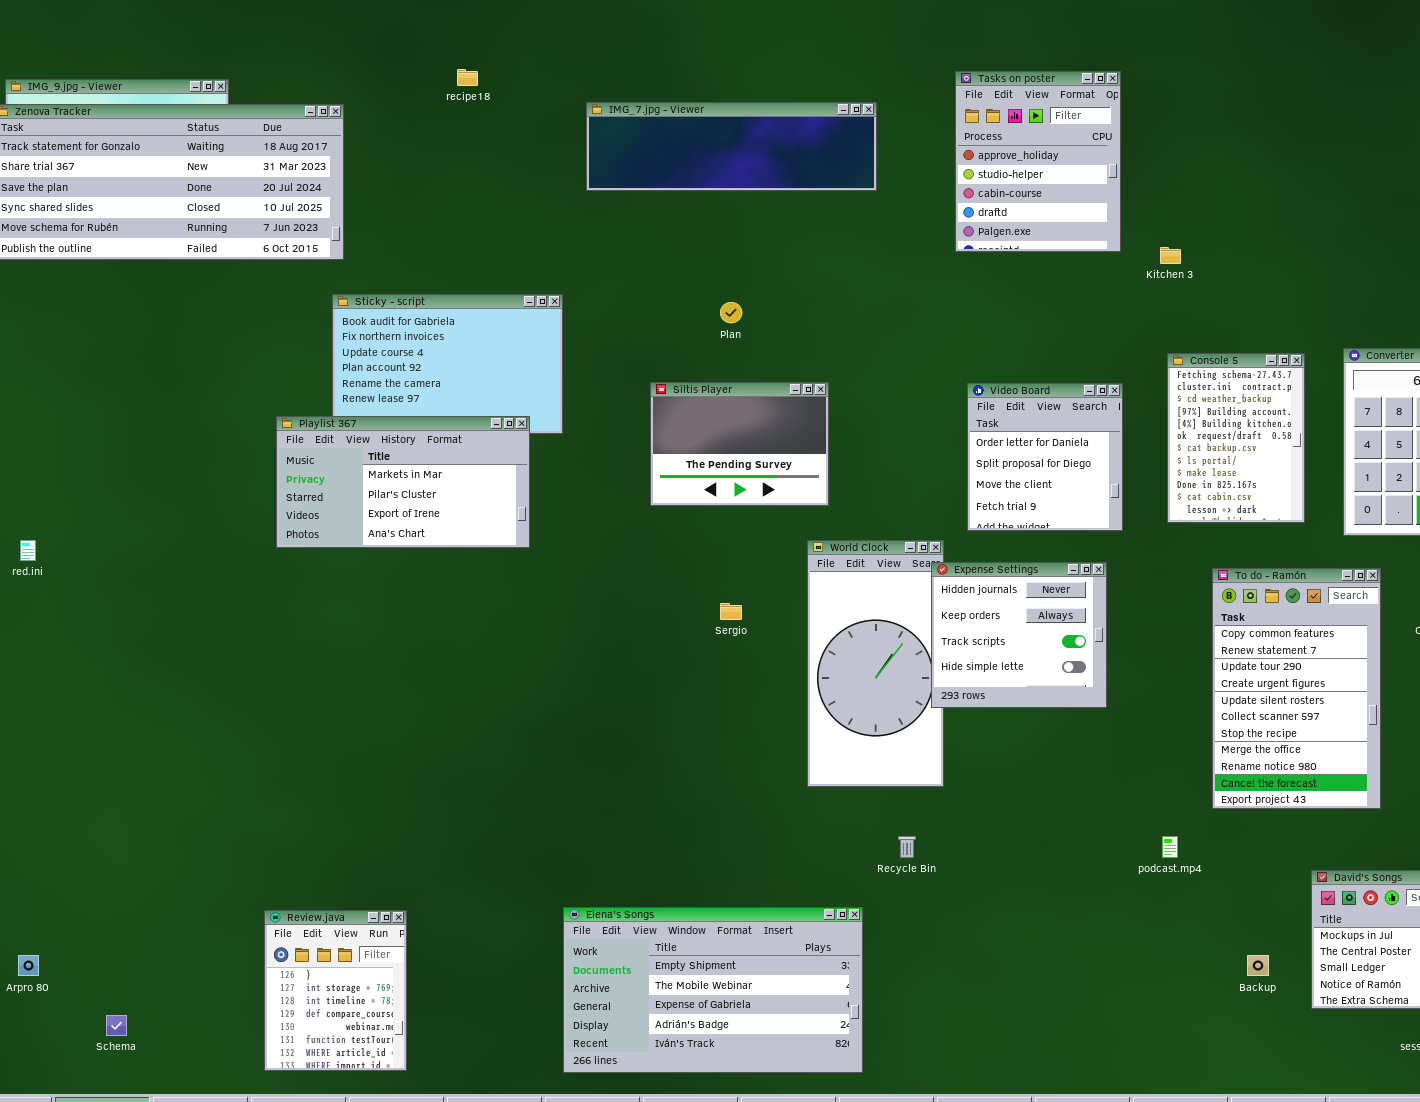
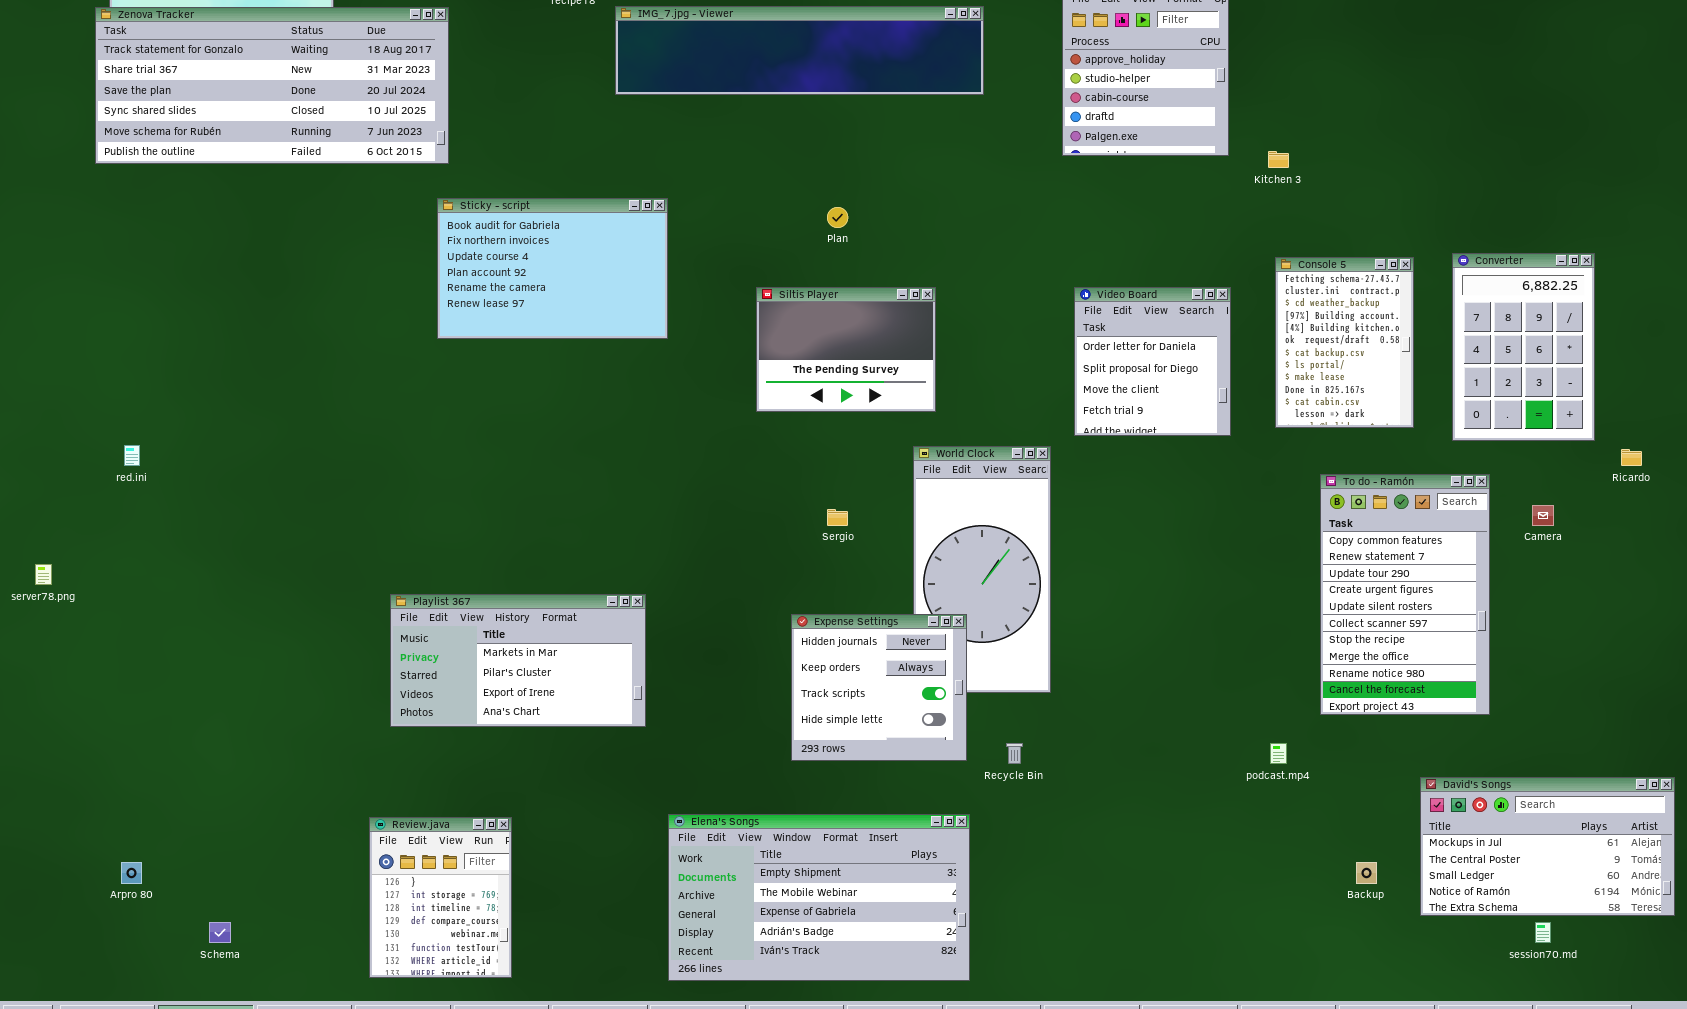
IMG_7.jpg - Viewer: [586,102,877,191] -> [615,6,984,95], resized
Playlist 367: [276,416,530,548] -> [390,594,646,727], moved
Expense Settings: [931,562,1107,708] -> [791,614,967,761], moved

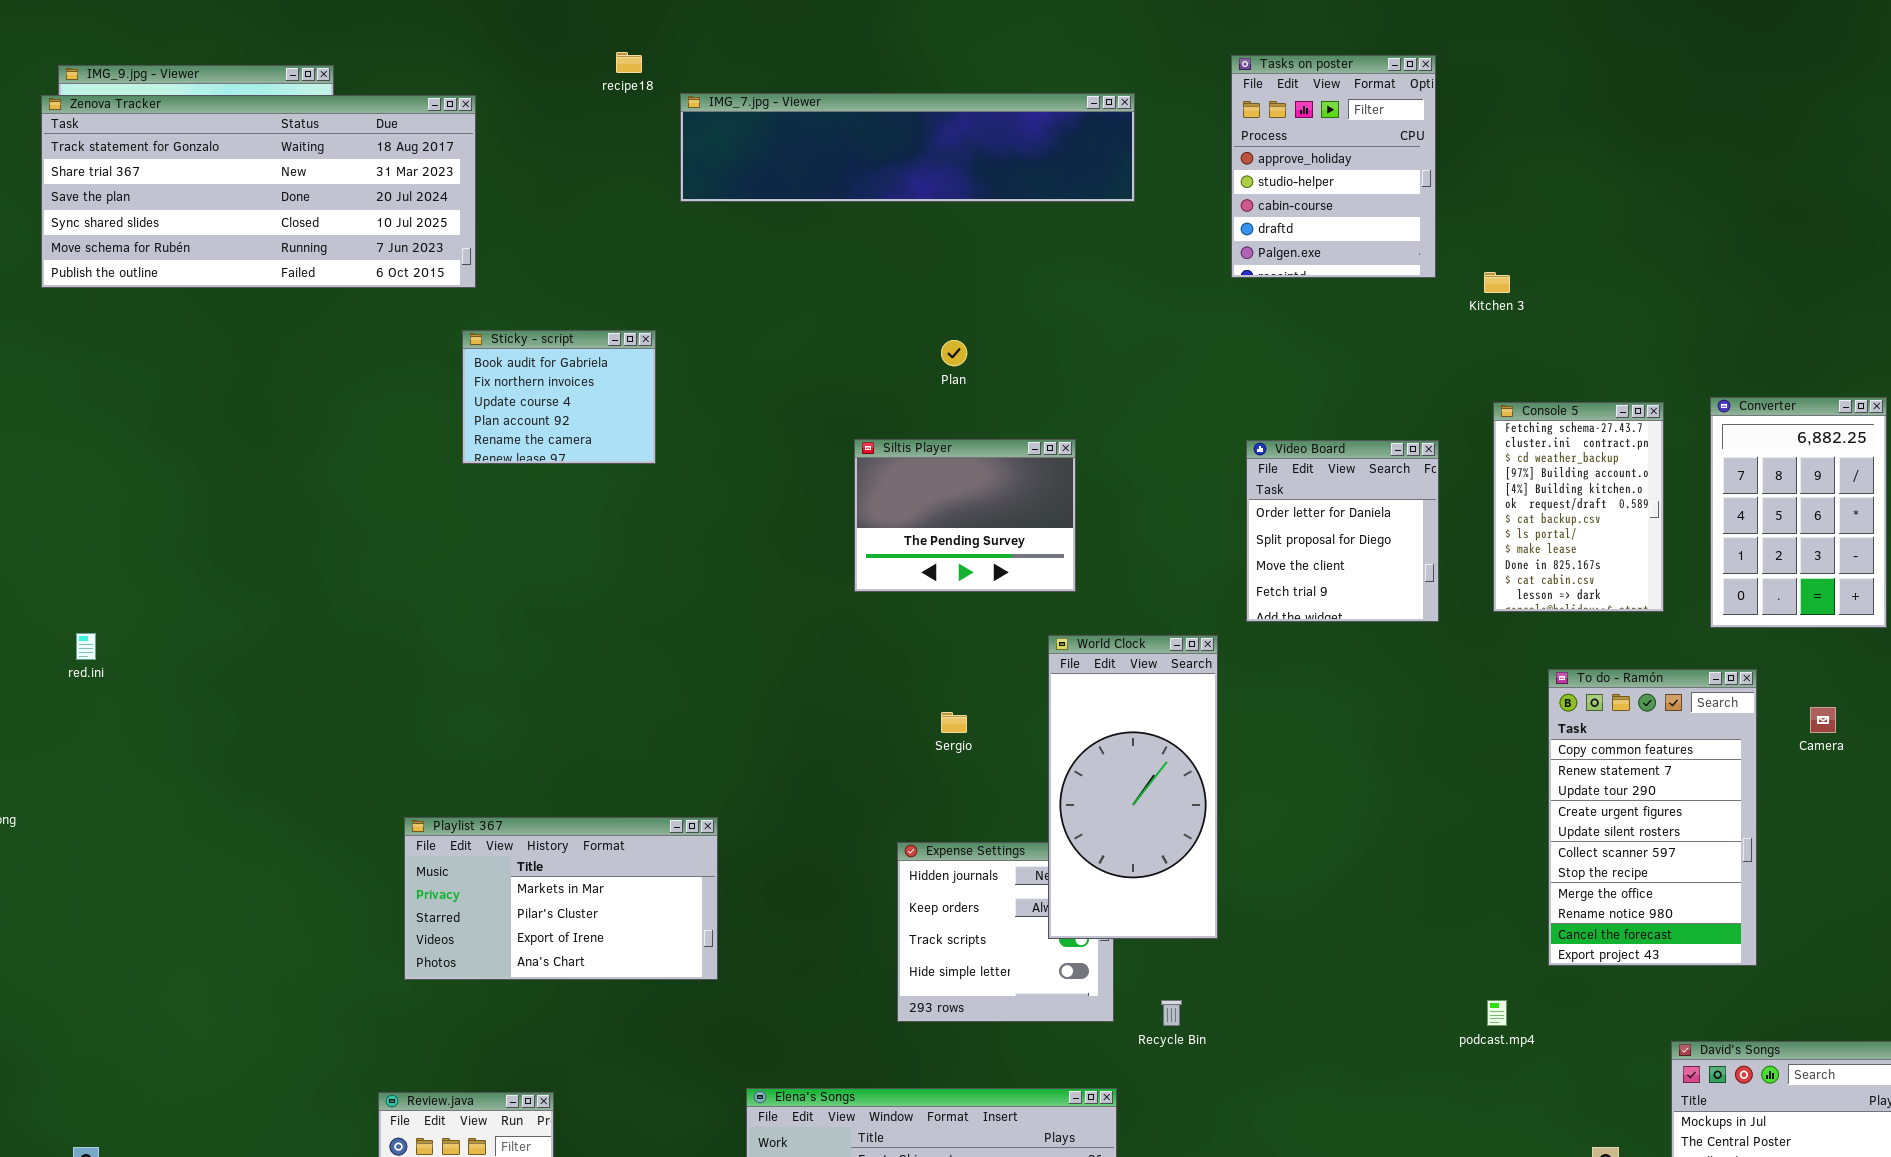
Sticky - script: [437,198,668,339] -> [462,330,656,464], resized
World Clock: [913,446,1051,693] -> [1048,635,1218,939], raised

